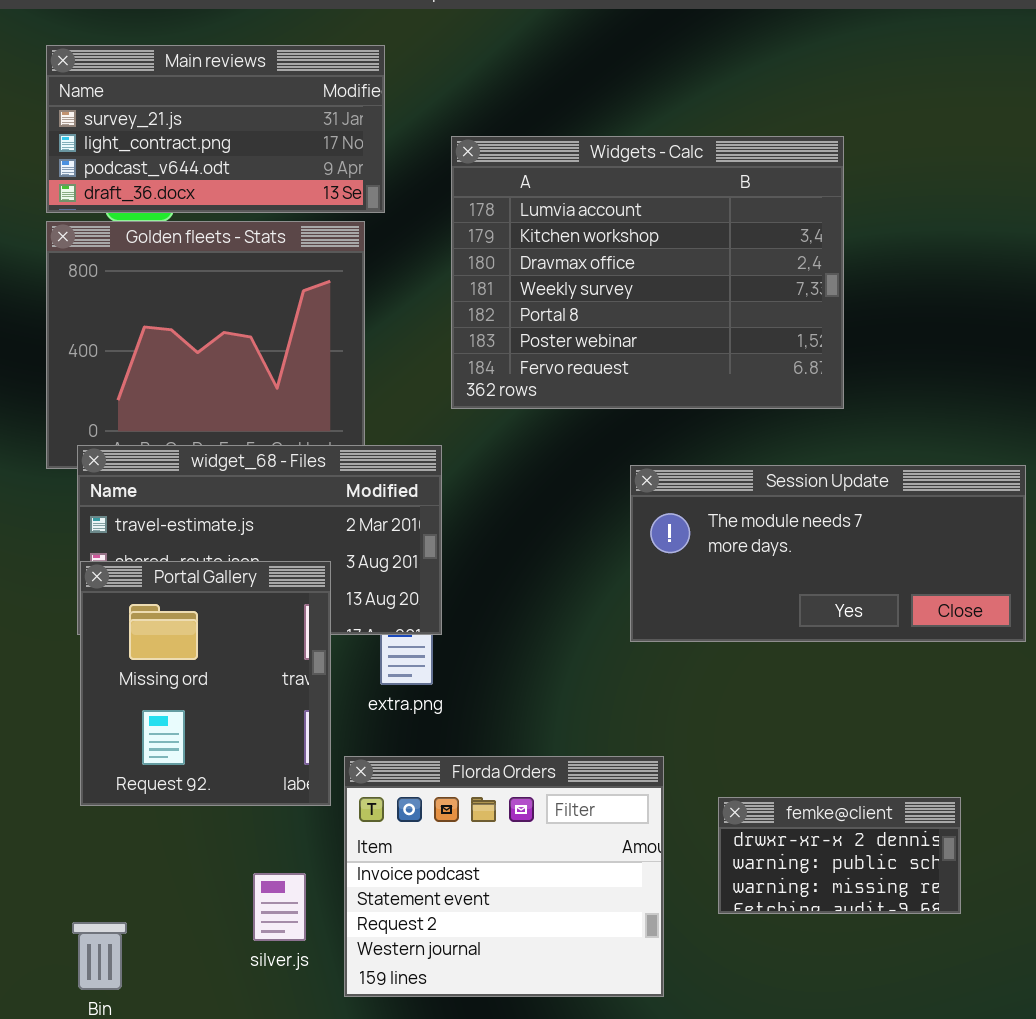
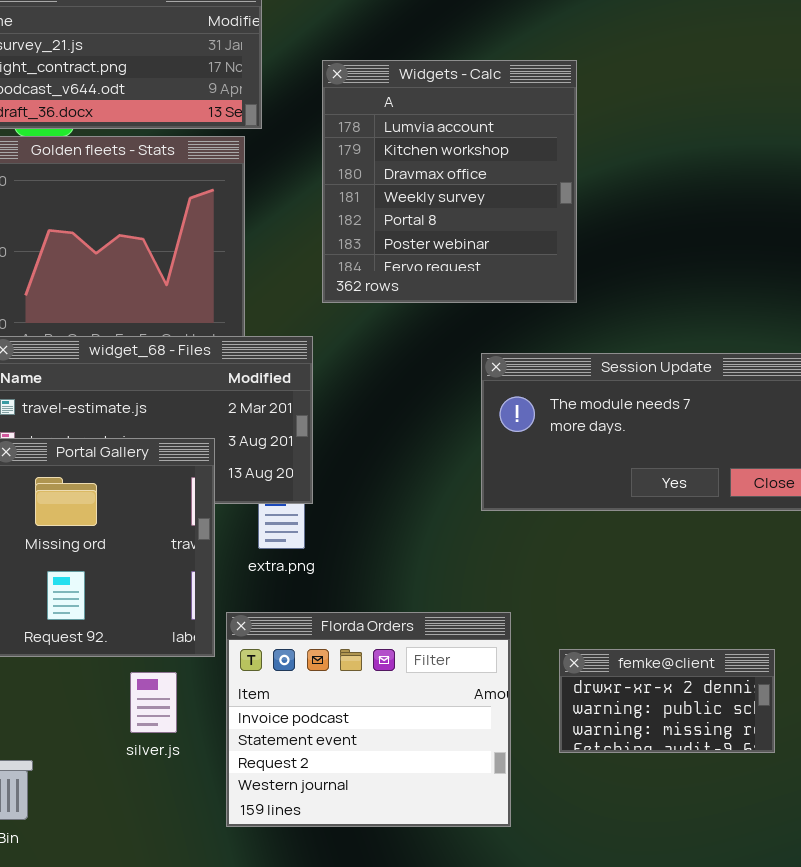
Widgets - Calc: [451,136,844,409] -> [322,60,577,303], resized
silver.js: [253,873,306,941] -> [130,672,177,733], moved

